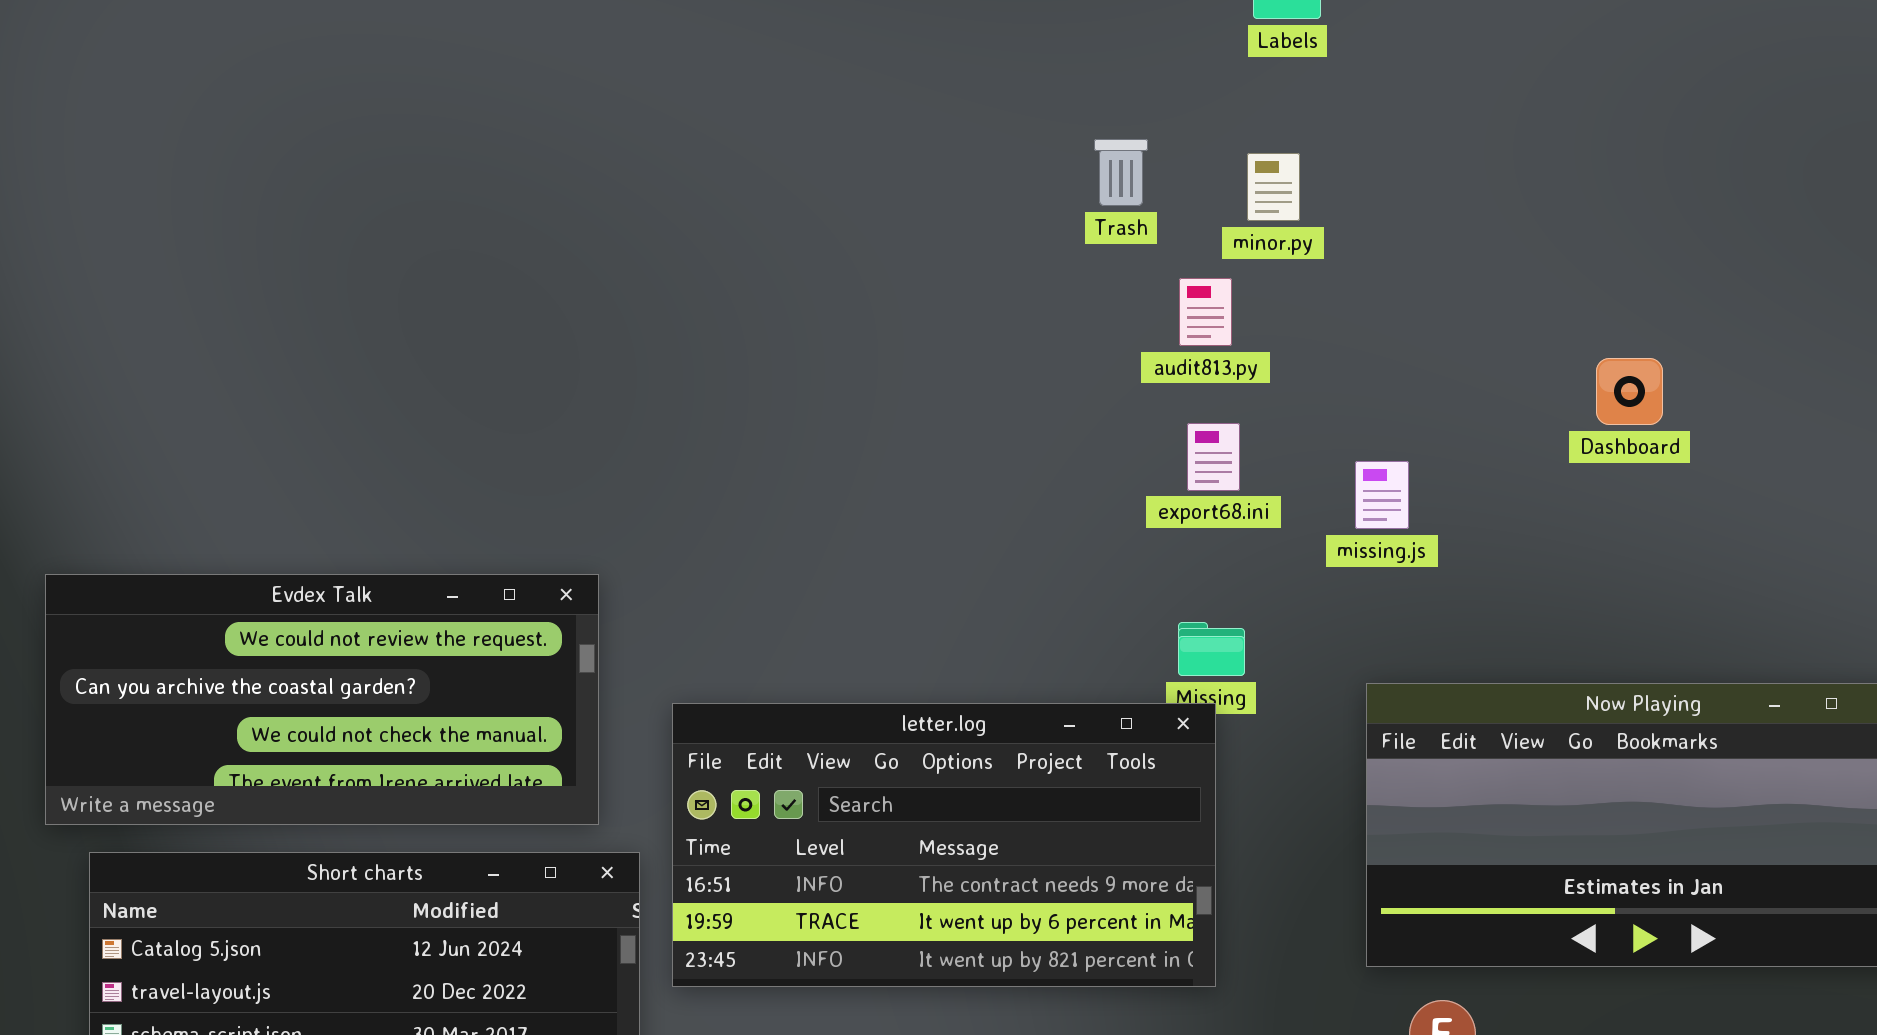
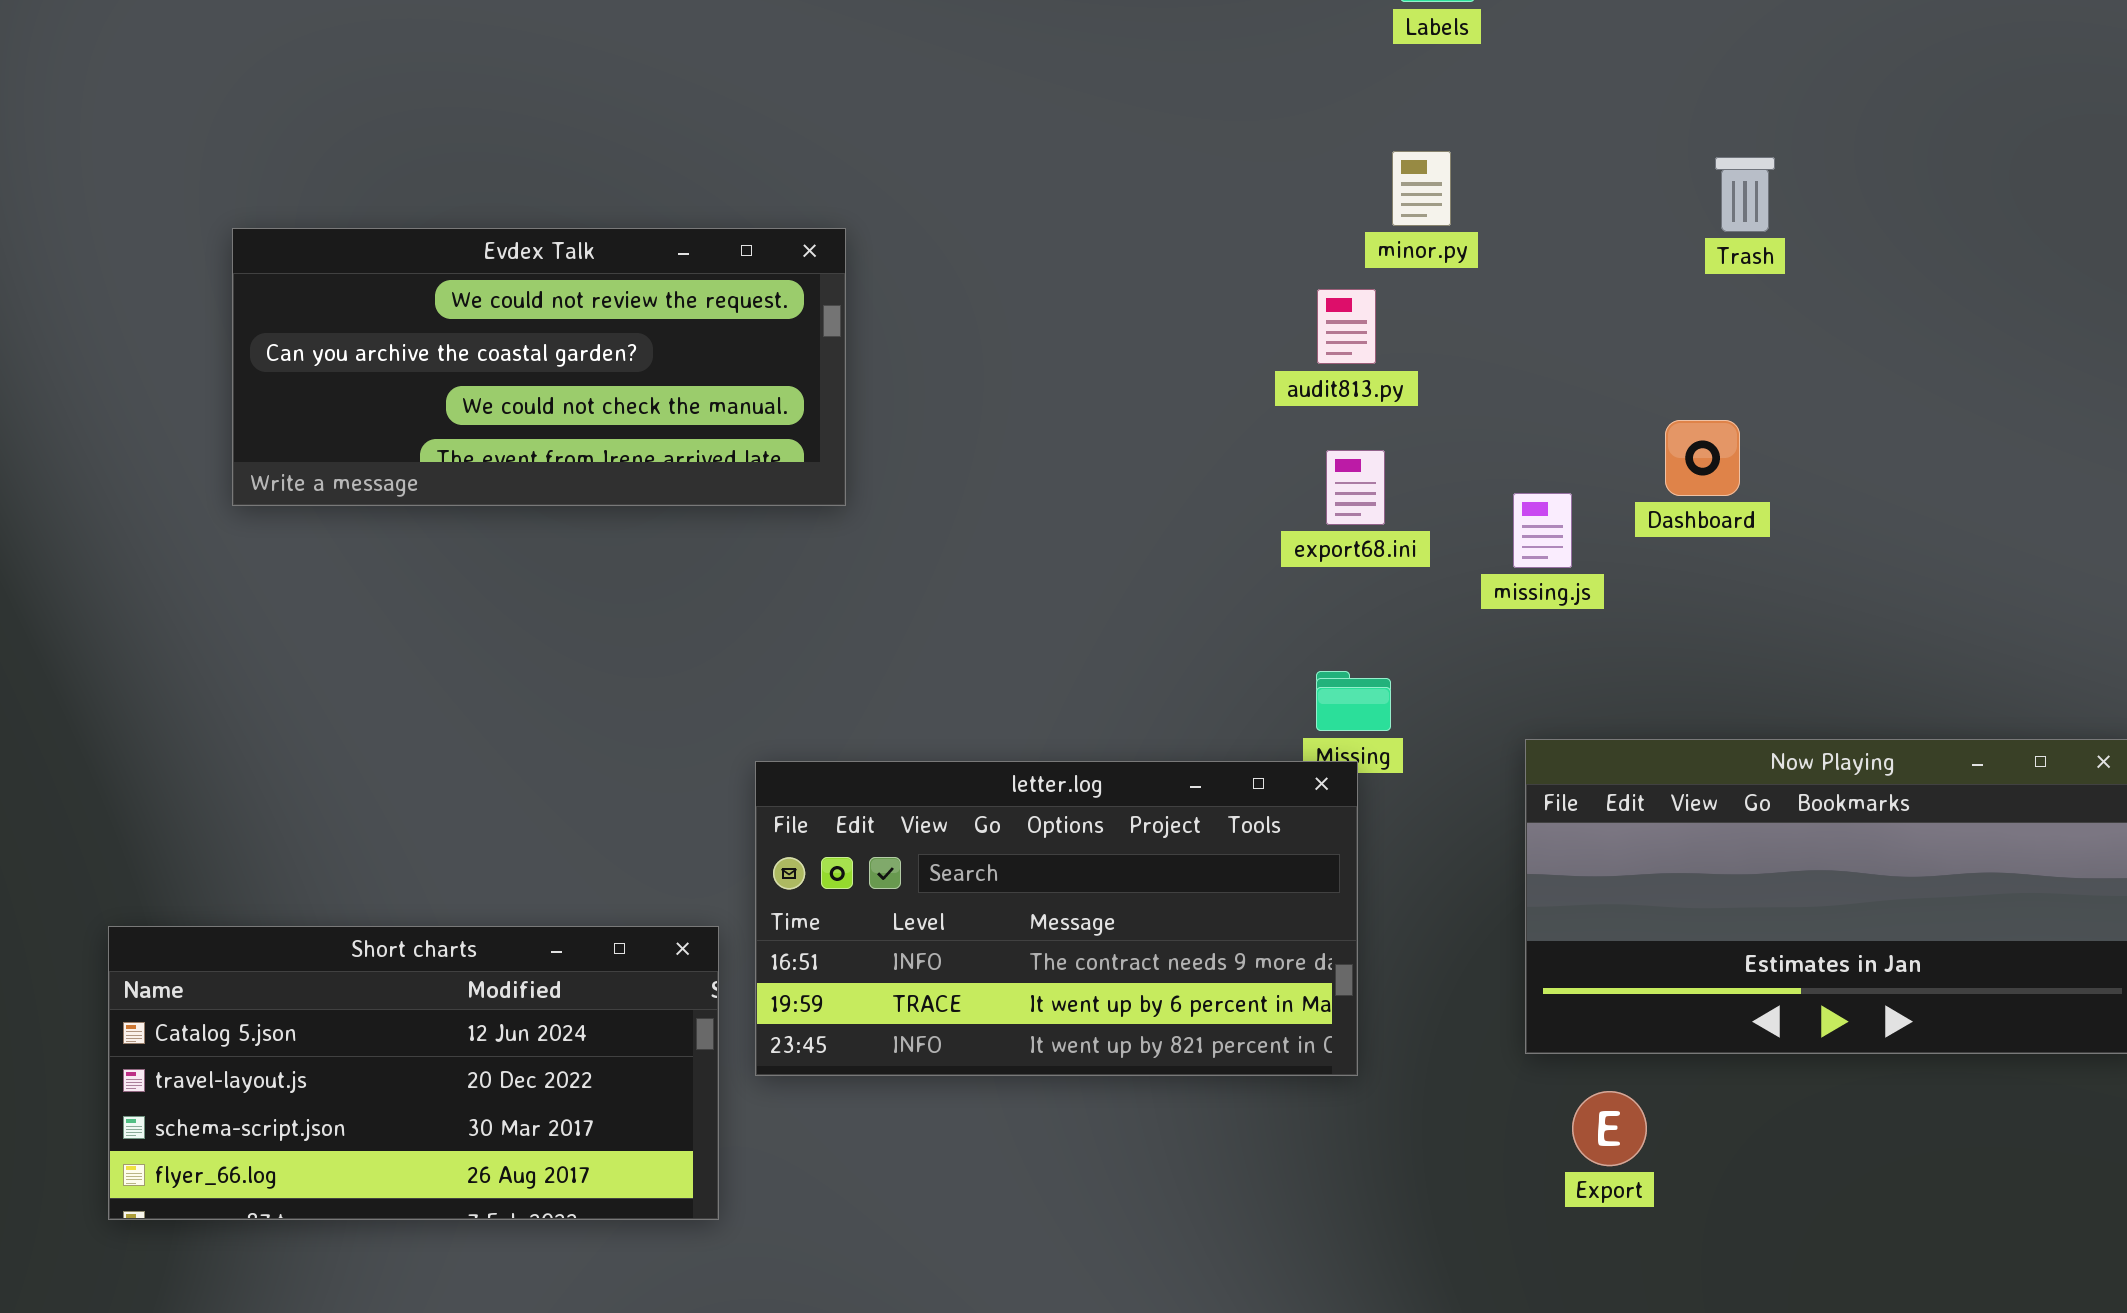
Trash: [1094,139,1148,206] -> [1715,157,1775,232], moved
Dashboard: [1596,358,1663,425] -> [1665,420,1740,496], moved
Evdex Talk: [45,574,599,825] -> [232,228,846,506], moved

